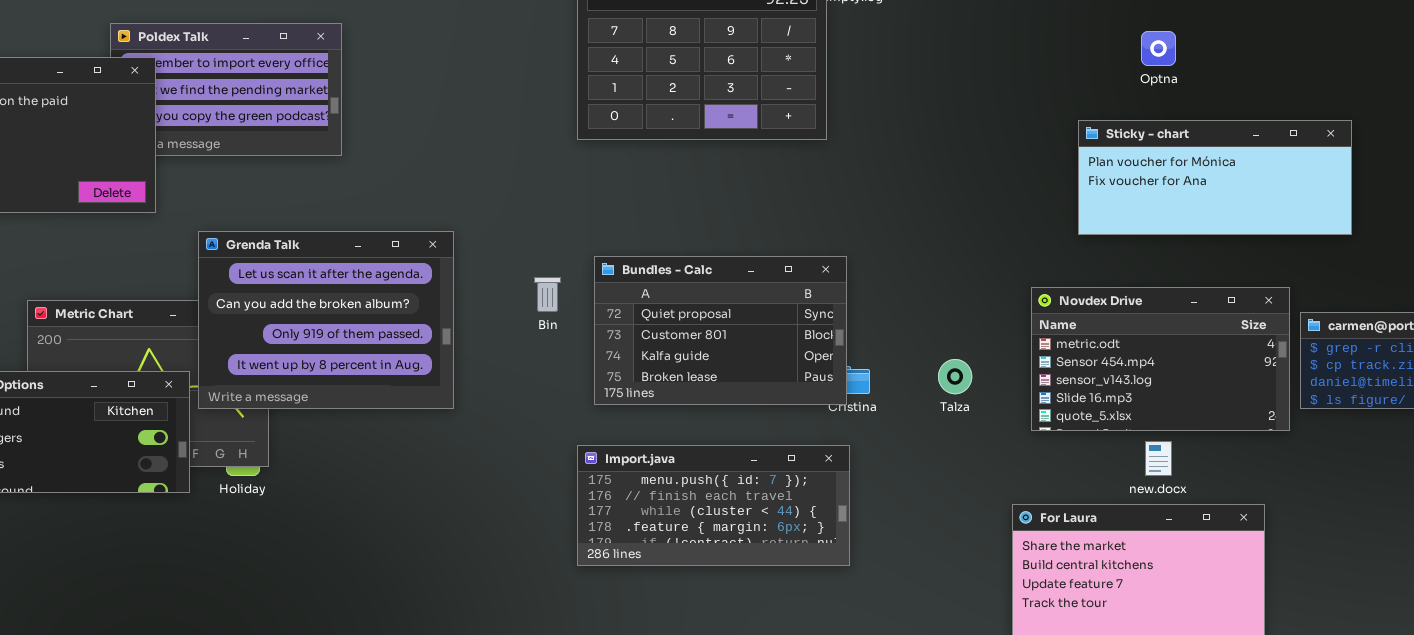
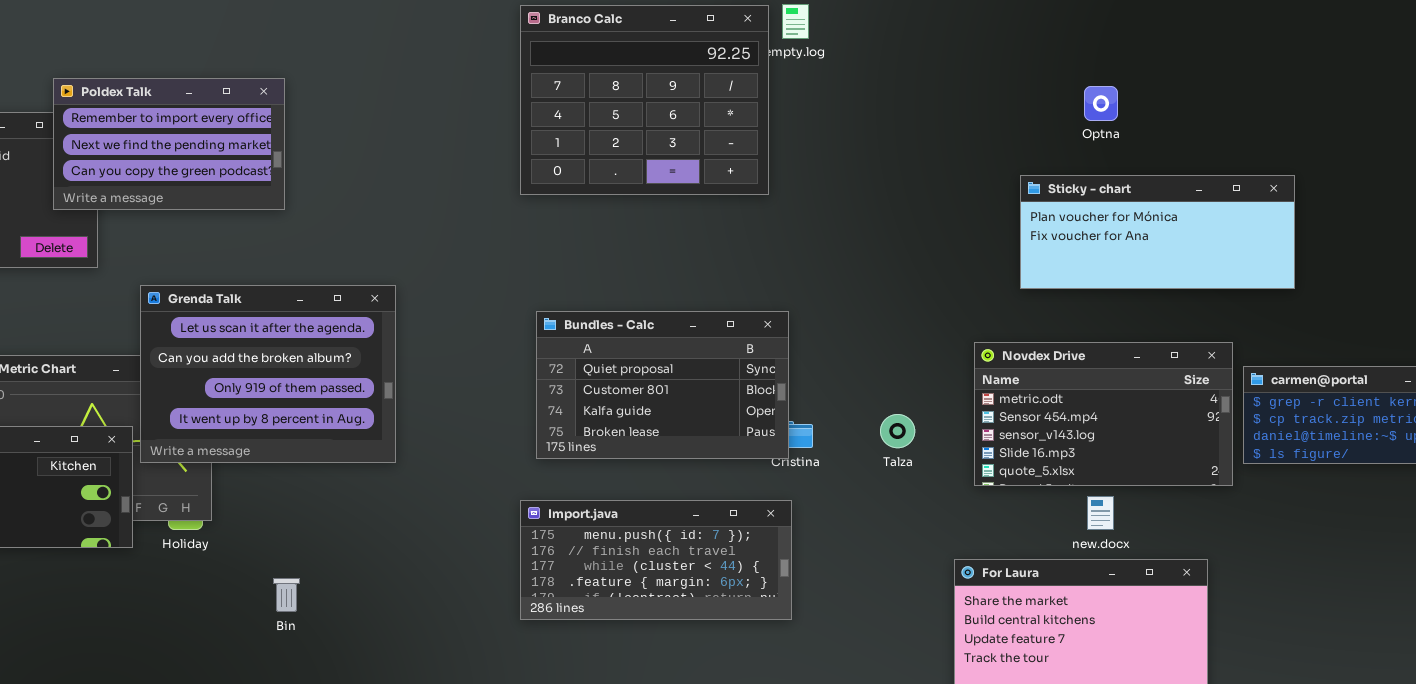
Poldex Talk: [110,23,342,156] -> [53,78,285,210], raised
Bin: [534,277,561,312] -> [273,578,300,612], moved

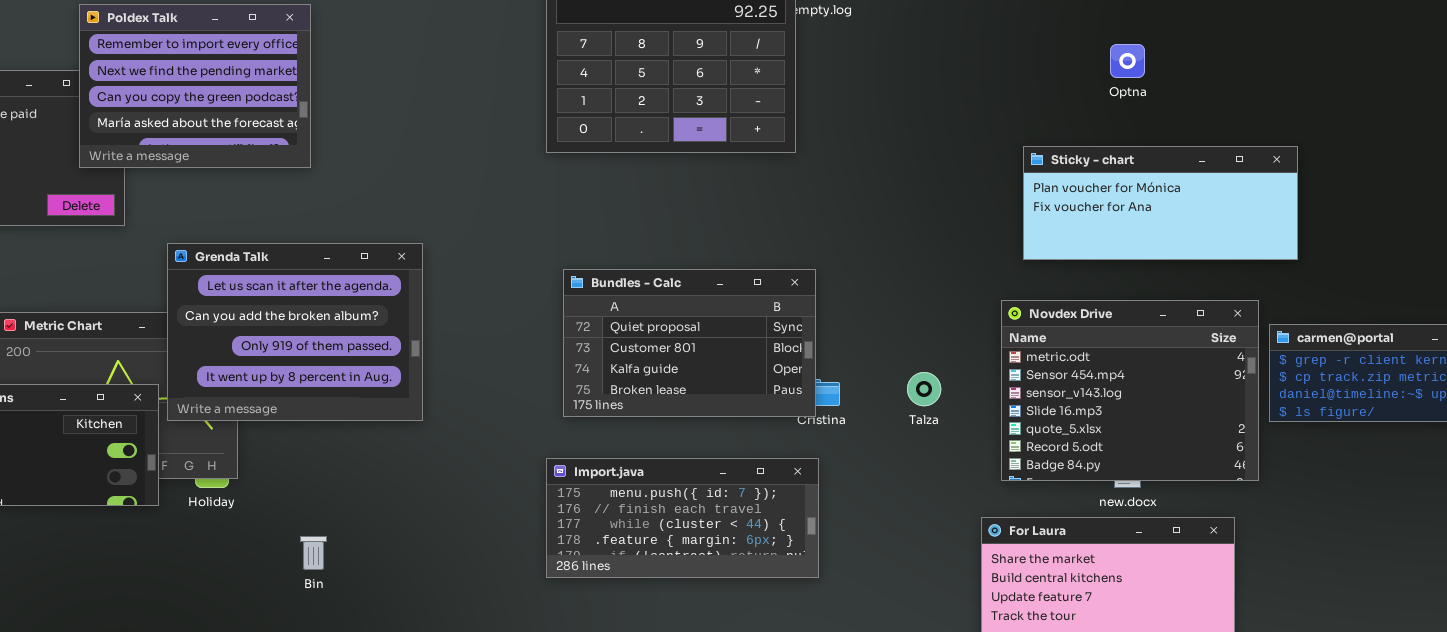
Poldex Talk: [53,78,285,210] -> [79,4,311,168], resized
Sticky - chart: [1020,175,1295,289] -> [1023,146,1298,260], moved
Novdex Drive: [974,342,1233,486] -> [1001,300,1259,481], resized

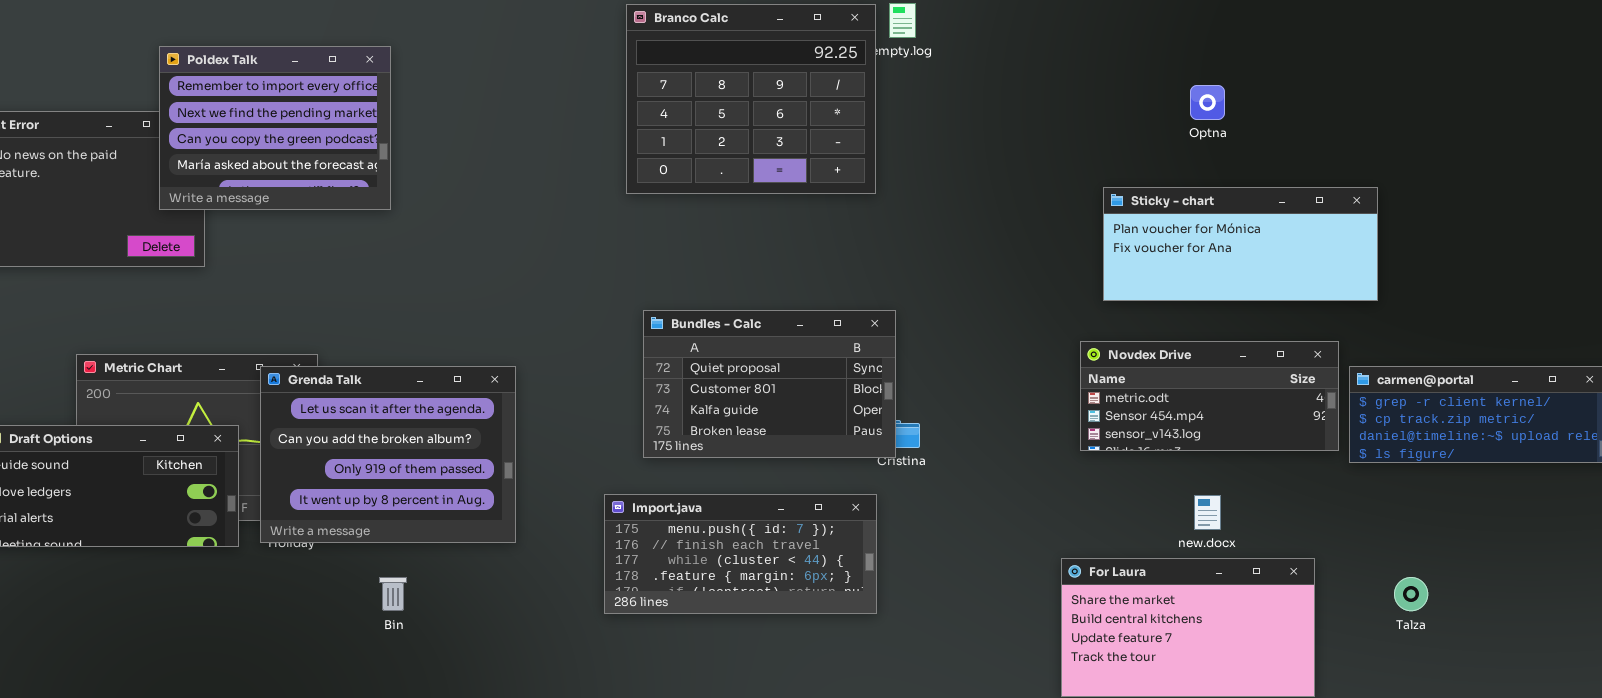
Grenda Talk: [167,243,423,421] -> [260,366,516,543], moved
Novdex Drive: [1001,300,1259,481] -> [1080,341,1339,451], resized
Talza: [907,372,941,406] -> [1394,577,1428,611], moved
Import.java: [546,458,819,578] -> [604,494,877,614], moved

